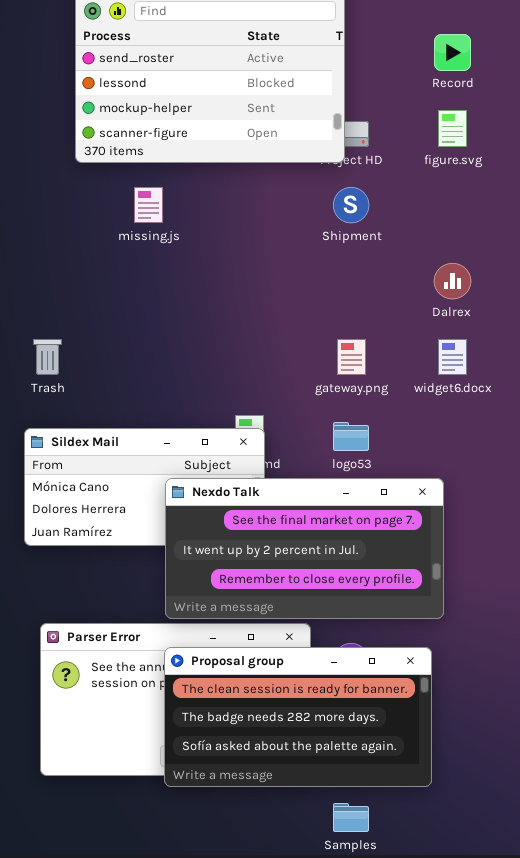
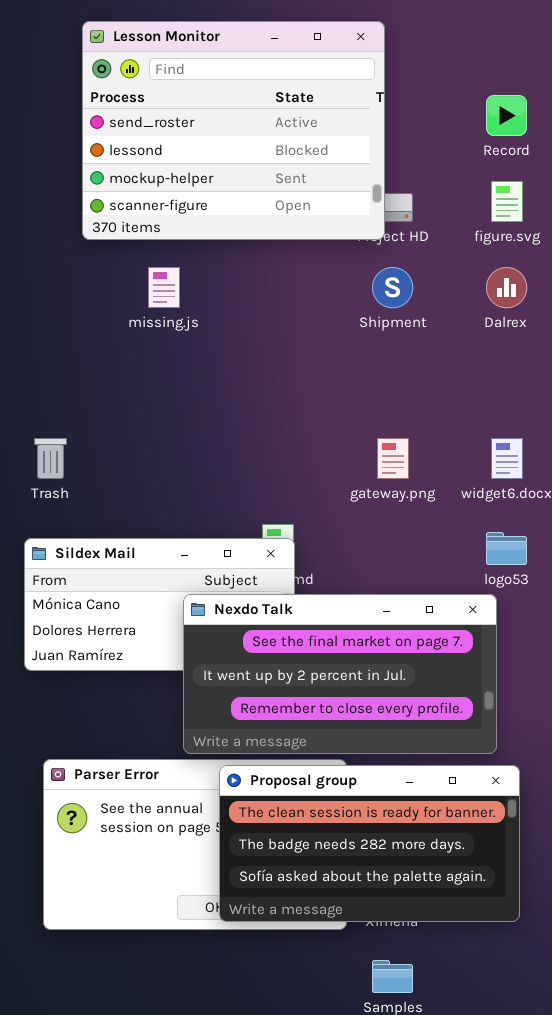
Dalrex: [434,263,471,299] -> [486,267,527,308], moved
logo53: [333,422,369,451] -> [486,532,527,565], moved
Proposal group: [164,647,432,787] -> [219,765,520,922], moved

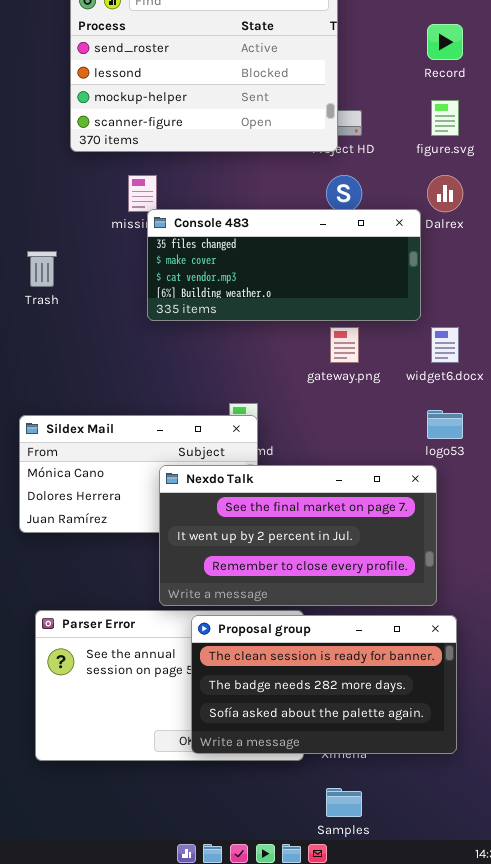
Console 483: none -> [147,209,421,321], opened
Trash: [34,438,67,479] -> [27,251,57,287], moved

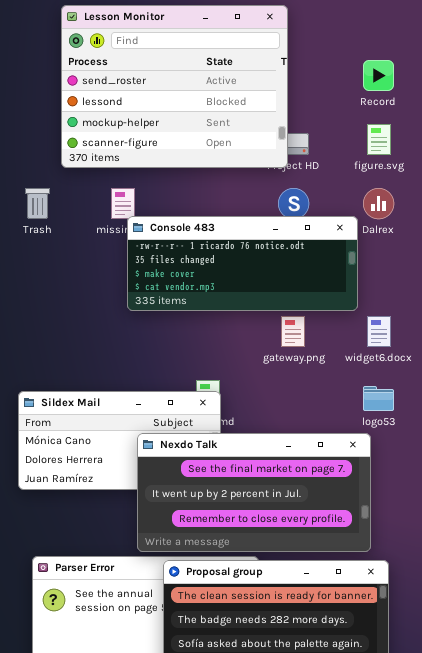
Console 483: [147,209,421,321] -> [127,216,358,311], scrolled up 1 row
Trash: [27,251,57,287] -> [25,188,50,219], moved

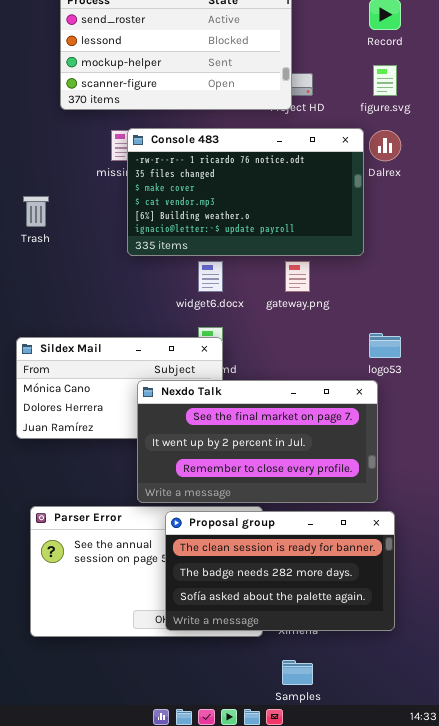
Trash: [25,188,50,219] -> [23,196,49,227], moved
Console 483: [127,216,358,311] -> [127,128,364,256], resized
widget6.docx: [367,316,391,347] -> [198,261,223,292], moved

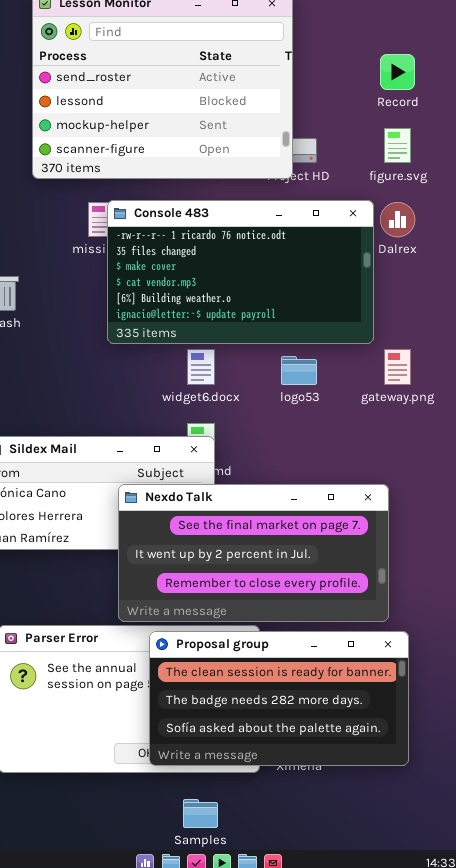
gateway.png: [285,261,310,292] -> [384,349,411,385], moved
logo53: [369,333,401,358] -> [281,356,317,385], moved
Samples: [282,660,313,685] -> [183,799,218,828], moved

